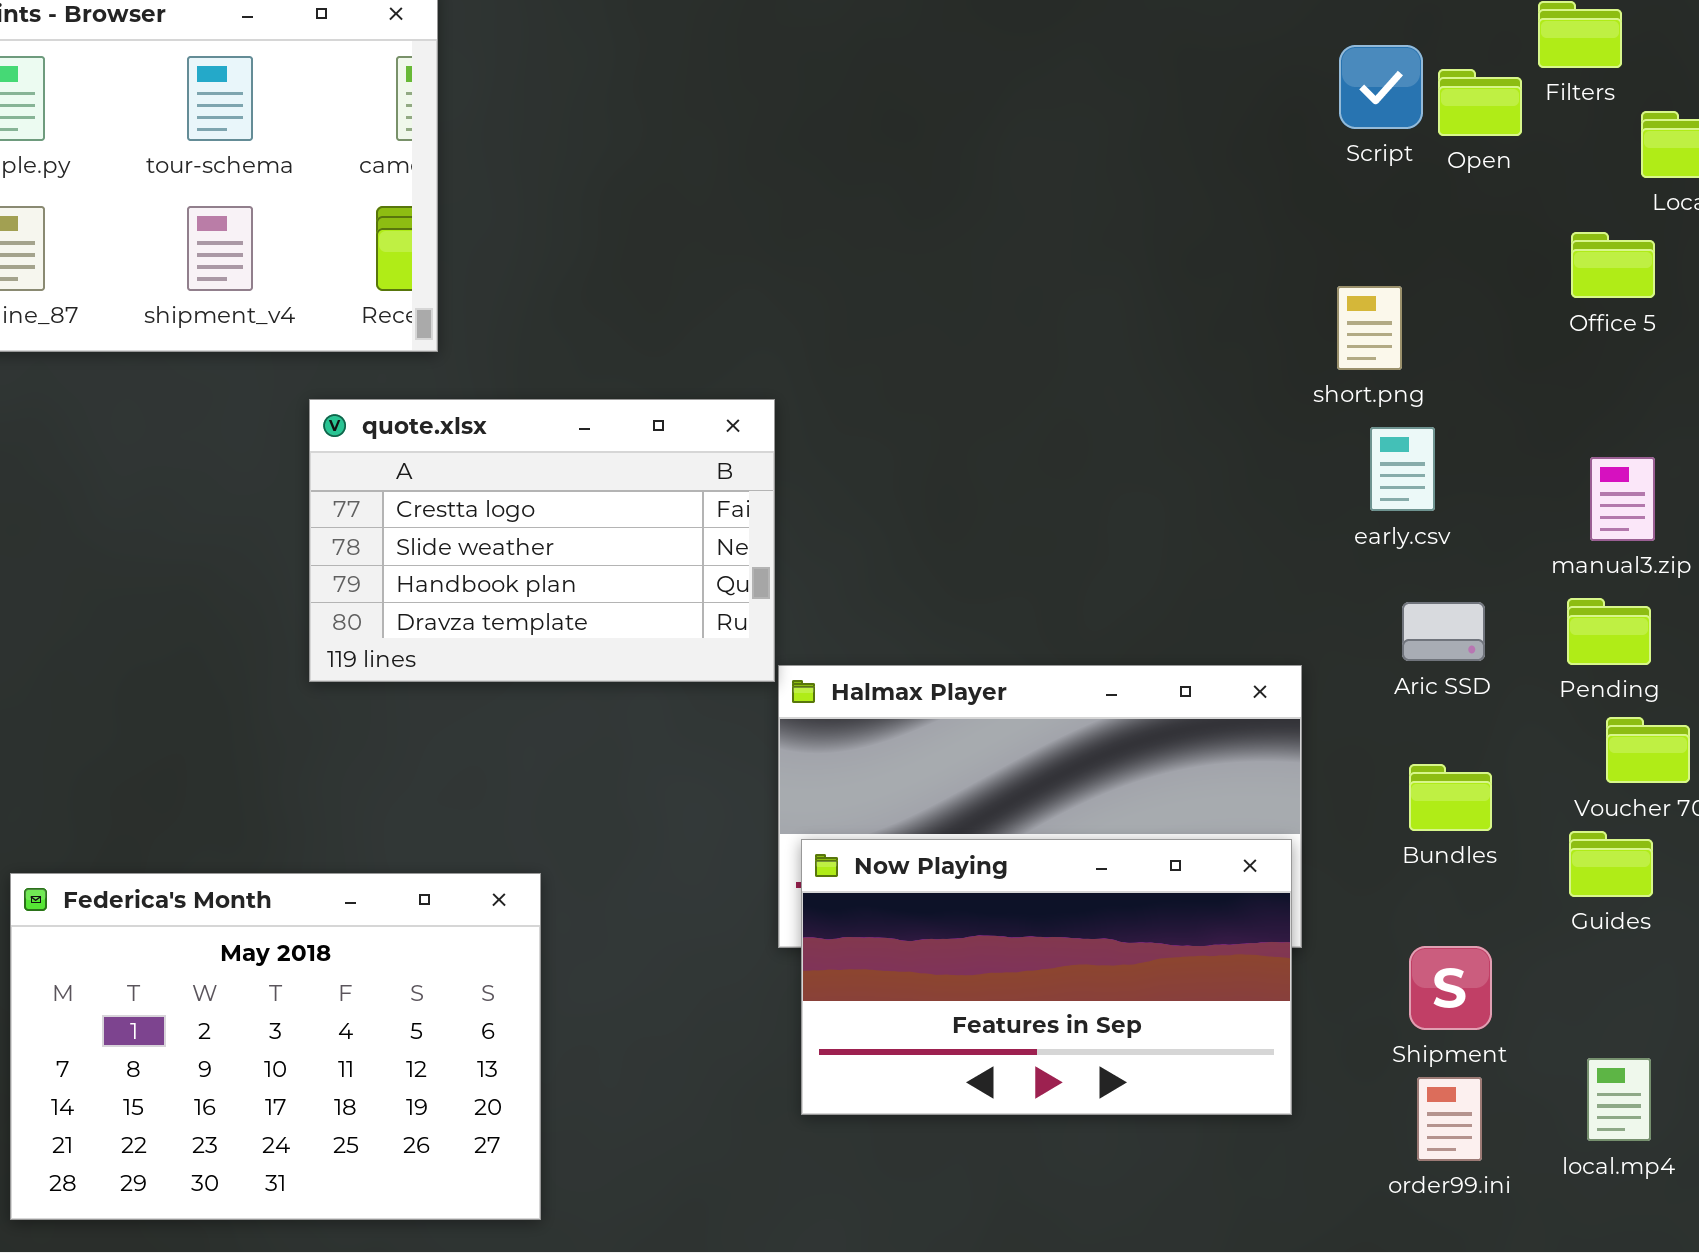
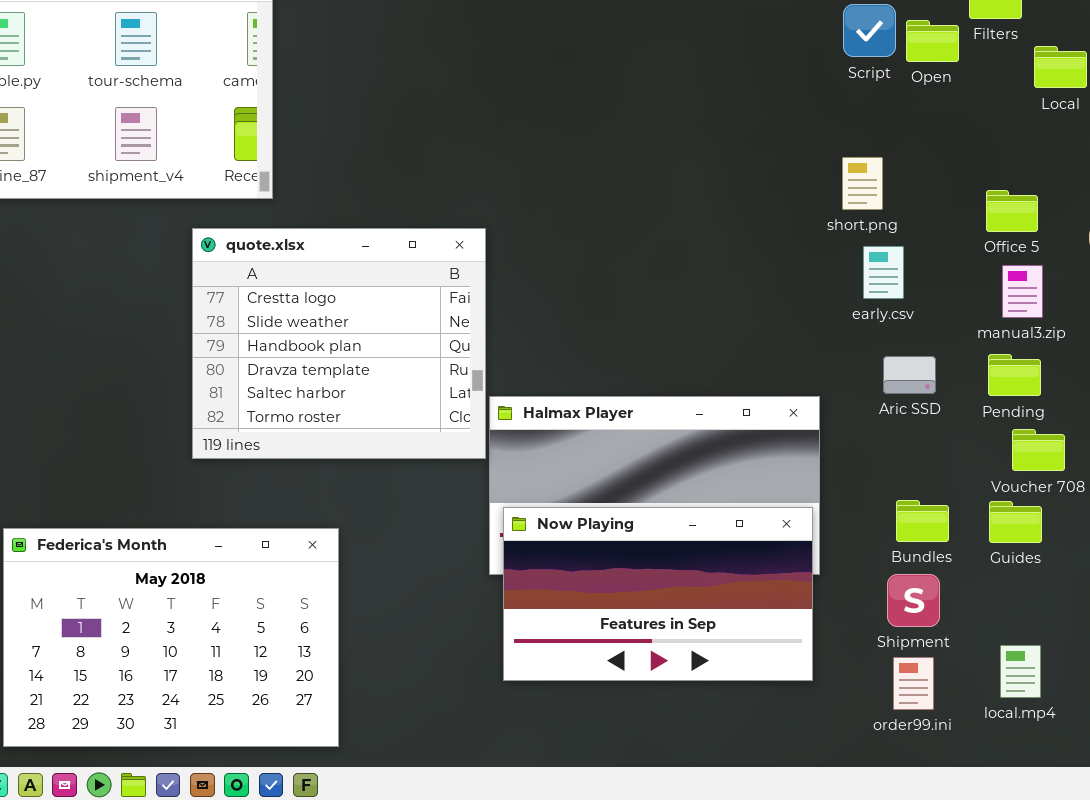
Office 5: [1571,232,1655,298] -> [986,190,1038,232], moved
quote.xlsx: [309,399,775,682] -> [192,228,486,459], resized
Bundles: [1409,764,1492,831] -> [896,500,949,542], moved

